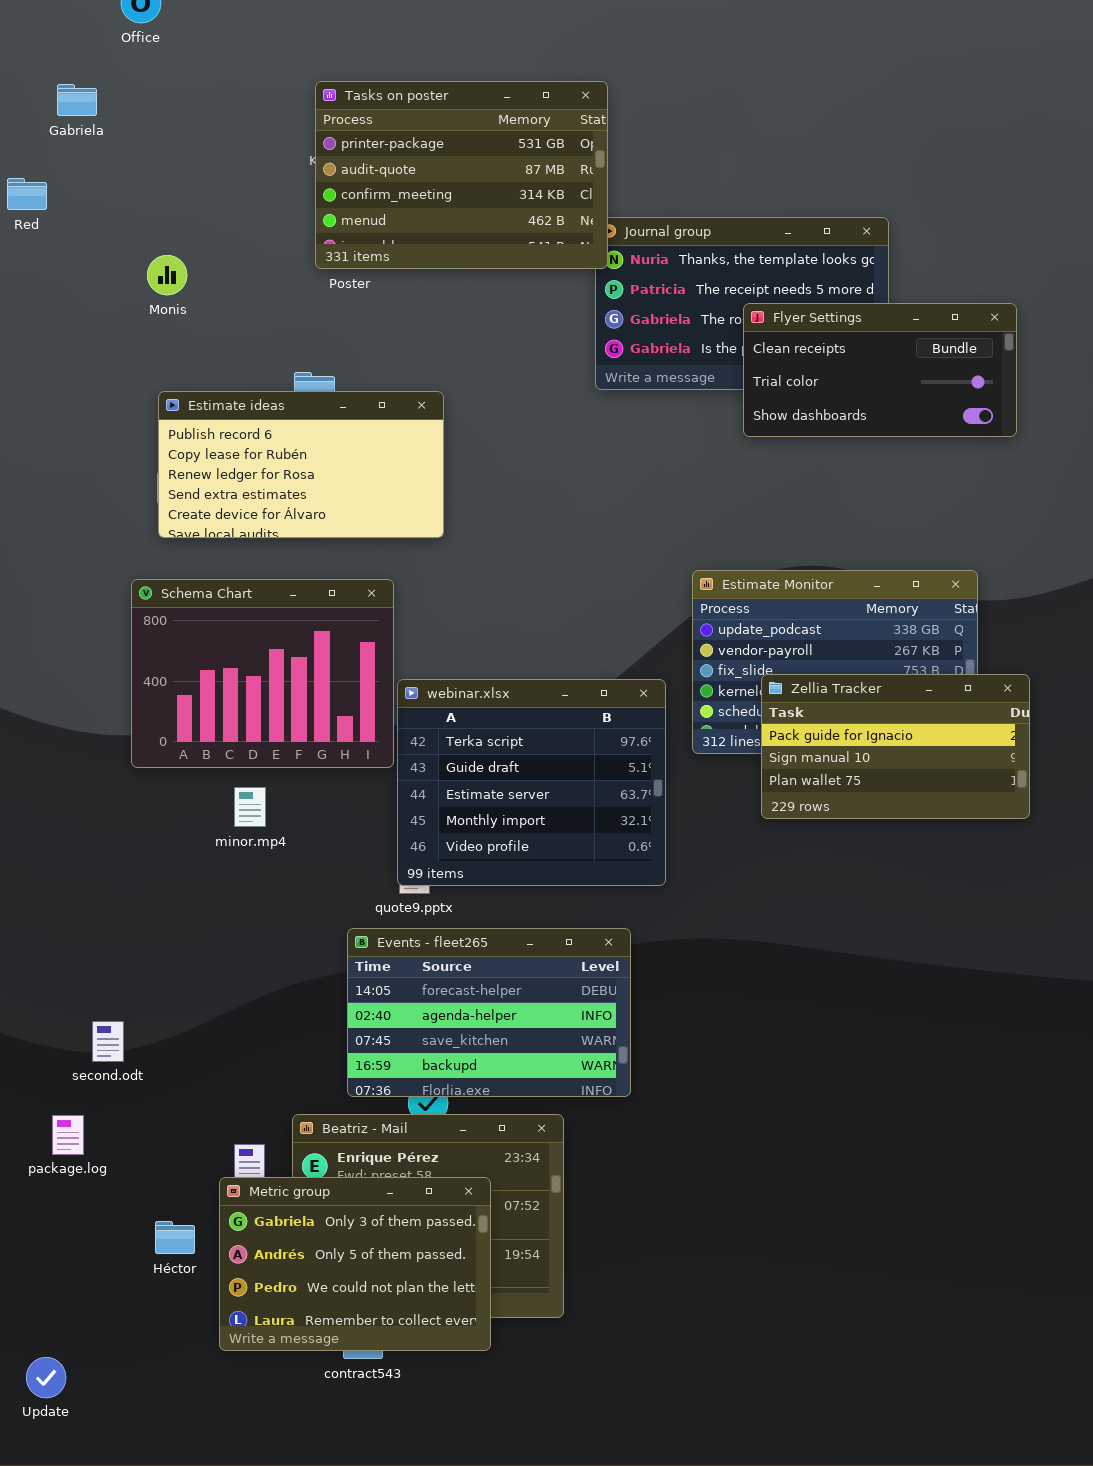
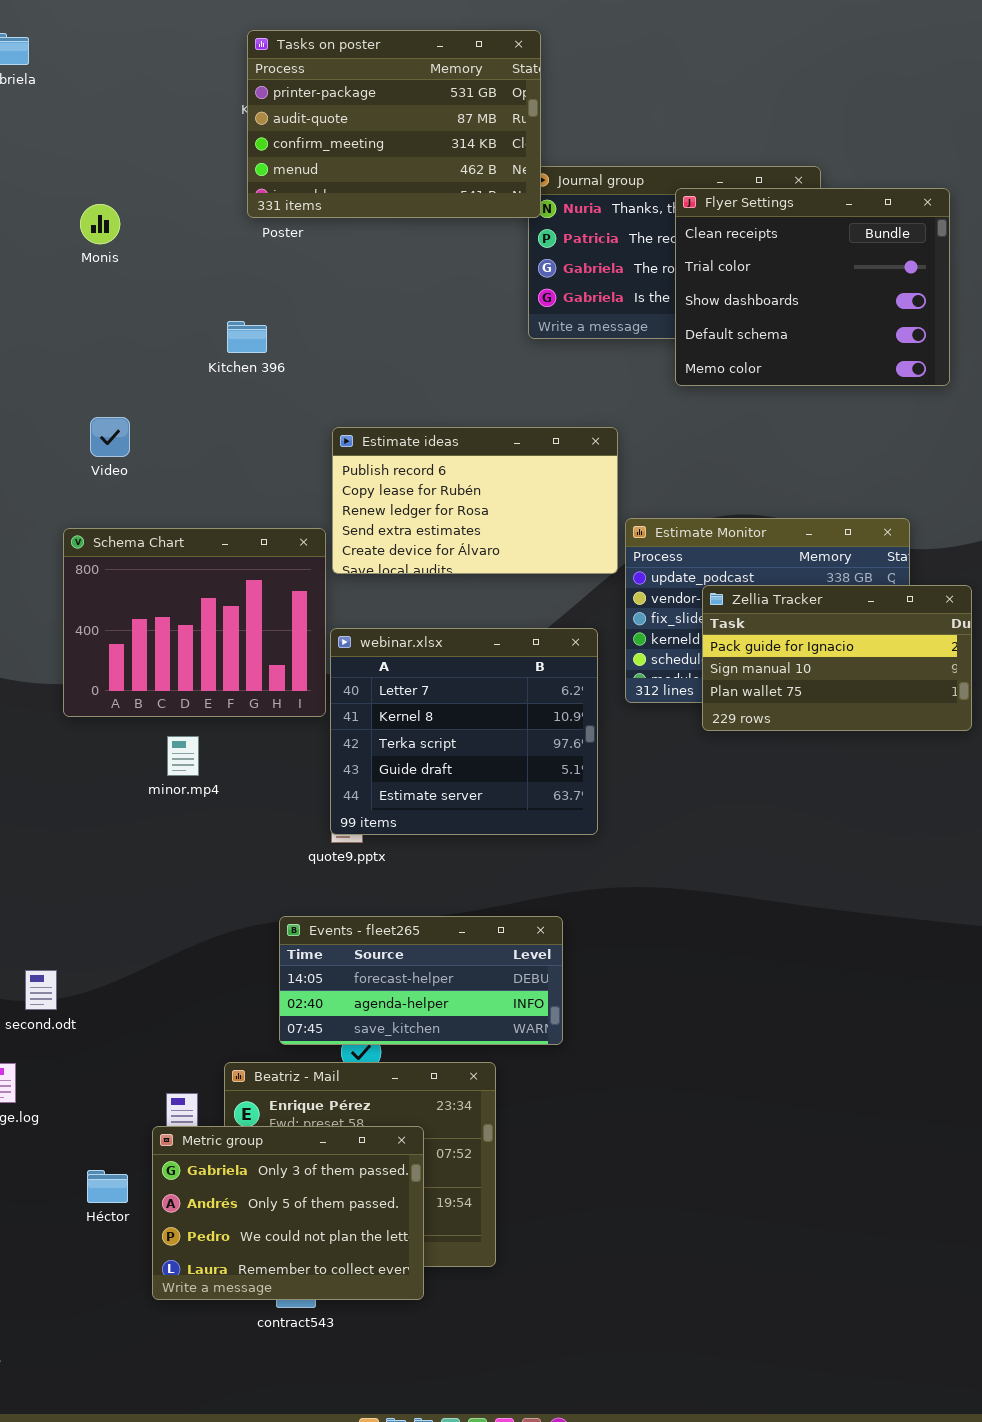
Flyer Settings: [743,303,1017,437] -> [675,188,950,386], resized
Estimate ideas: [158,391,444,538] -> [332,427,618,574], moved
Zellia Tracker: [761,674,1030,819] -> [702,585,972,731], moved
webinar.xlsx: [397,679,666,886] -> [330,628,598,835], scrolled up 2 rows
Events - fleet265: [347,928,631,1097] -> [279,916,563,1045], resized

